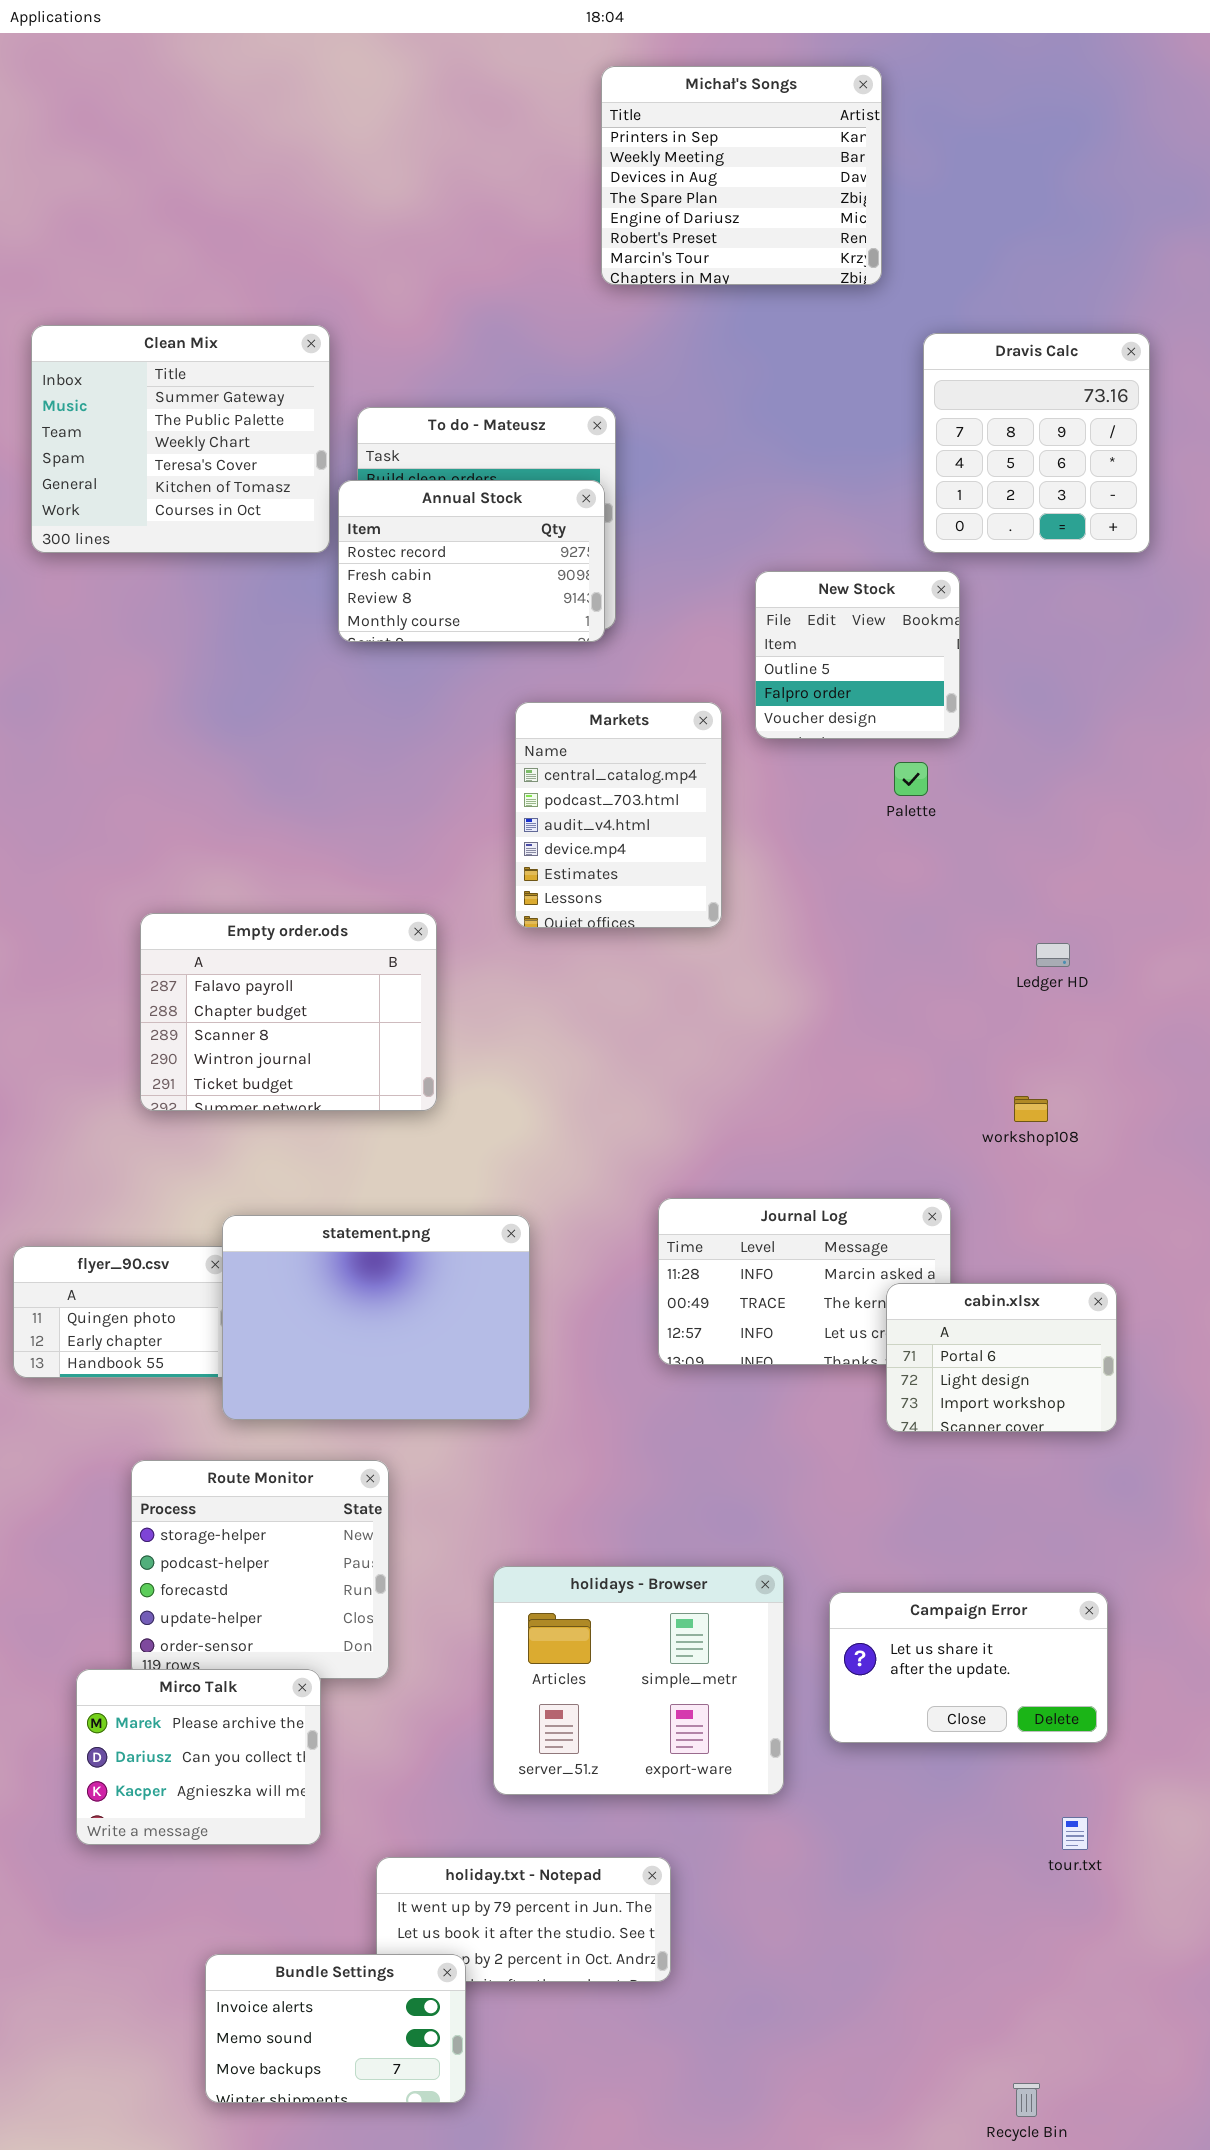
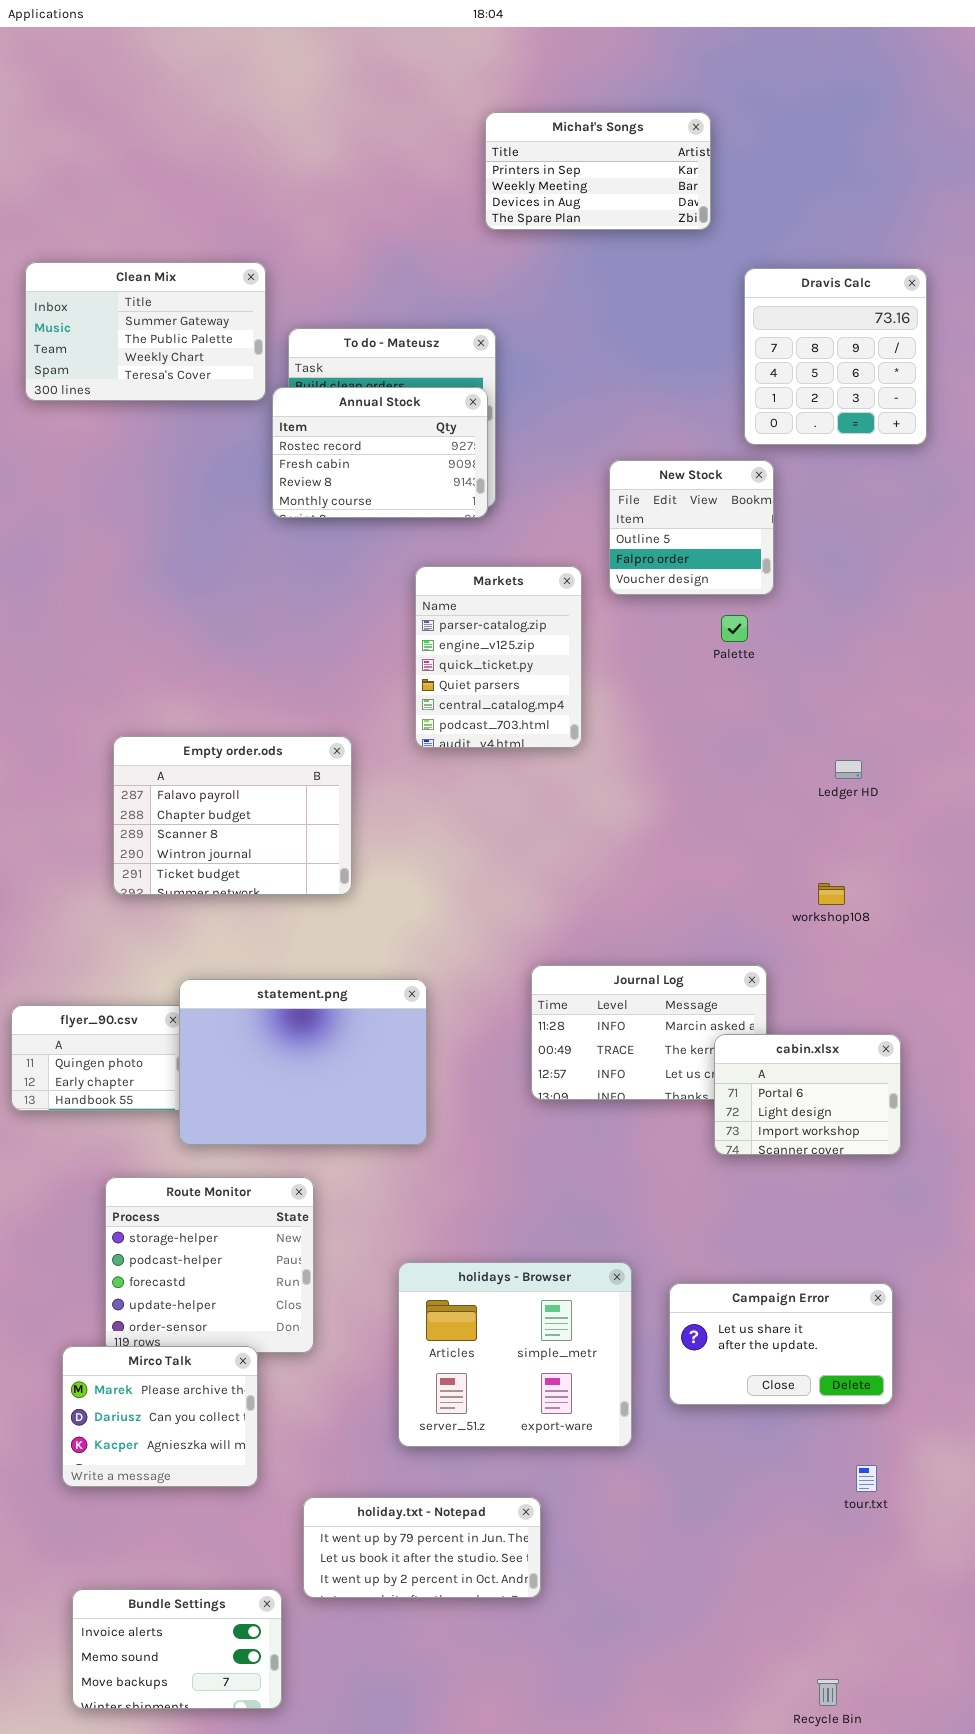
Michał's Songs: [601,66,882,285] -> [485,112,711,230], resized
Clean Mix: [31,325,330,553] -> [25,262,266,401], resized
Markets: [515,702,722,928] -> [415,566,582,748], scrolled up 4 rows
Bundle Settings: [205,1954,466,2103] -> [72,1589,282,1709], moved

